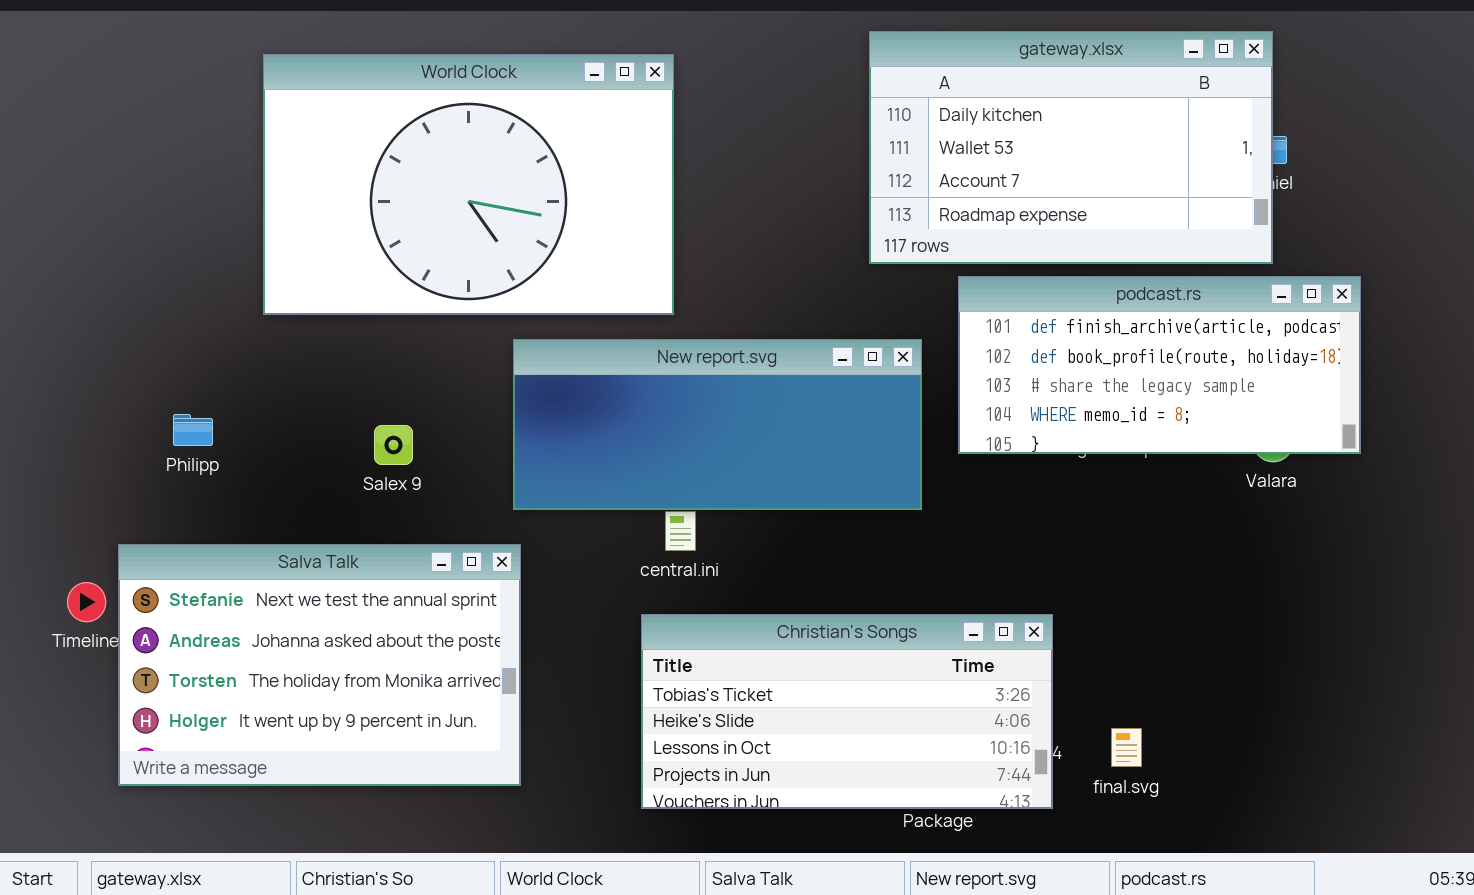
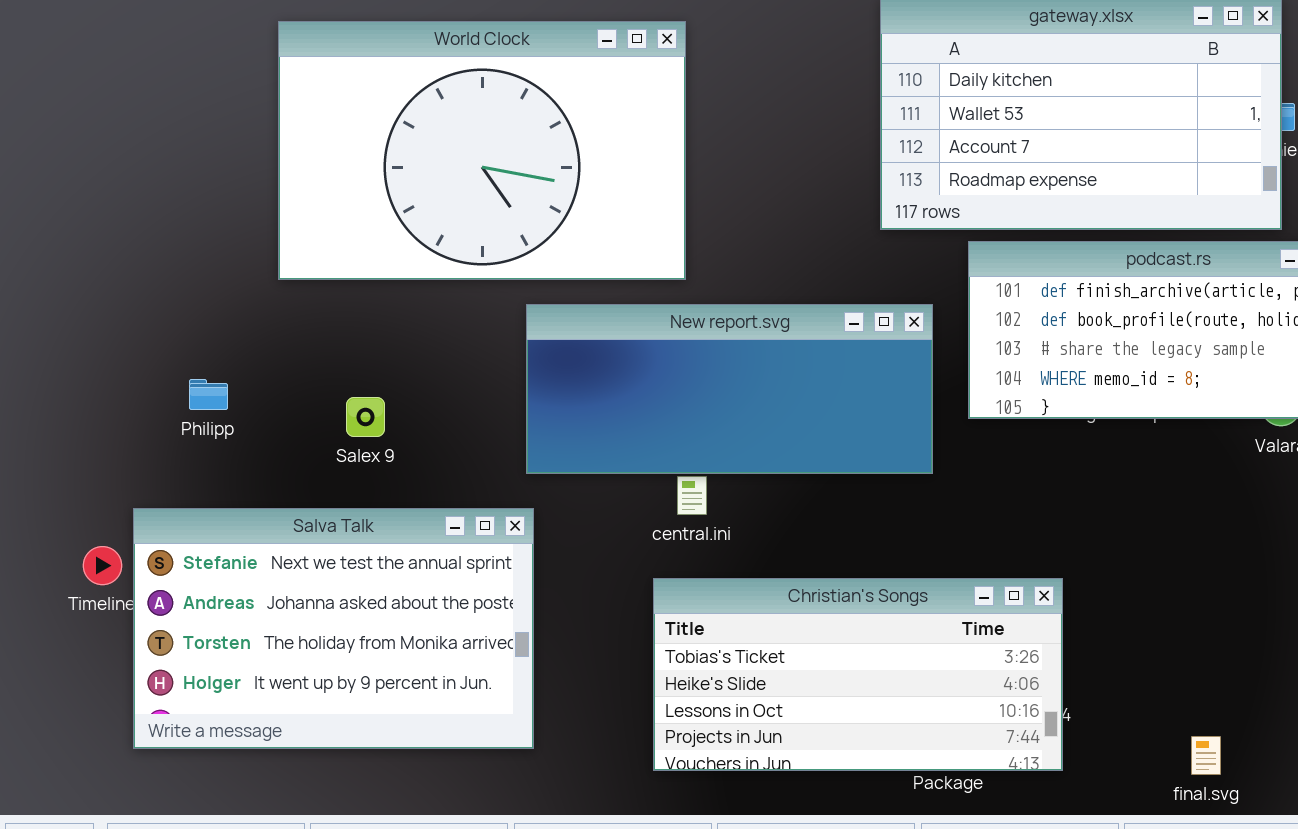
Salex 9: [374,425,413,465] -> [346,397,385,437], moved
final.svg: [1111,728,1142,767] -> [1191,736,1221,775], moved

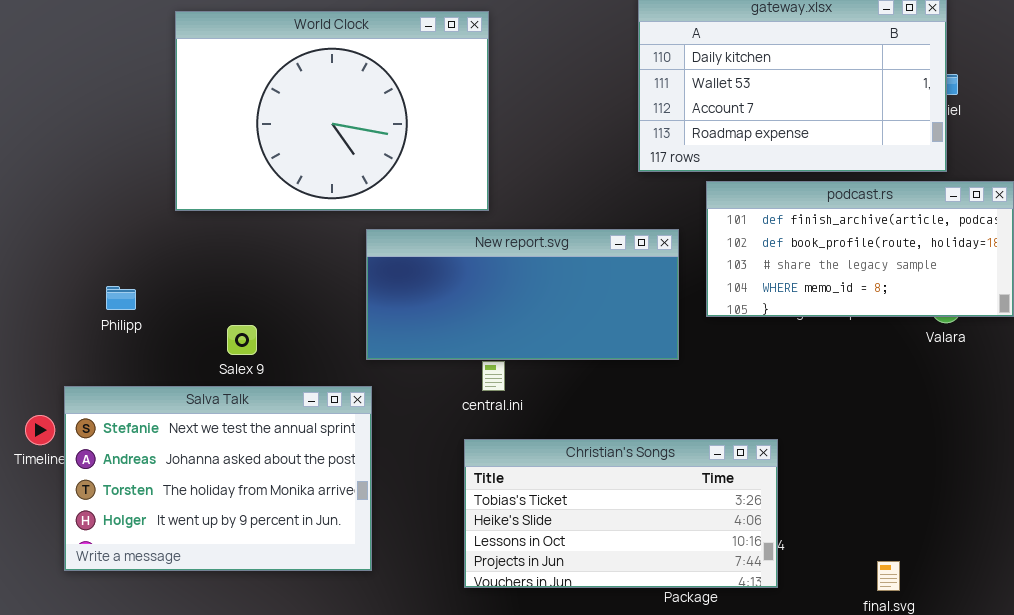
Salex 9: [346,397,385,437] -> [227,325,257,355], moved

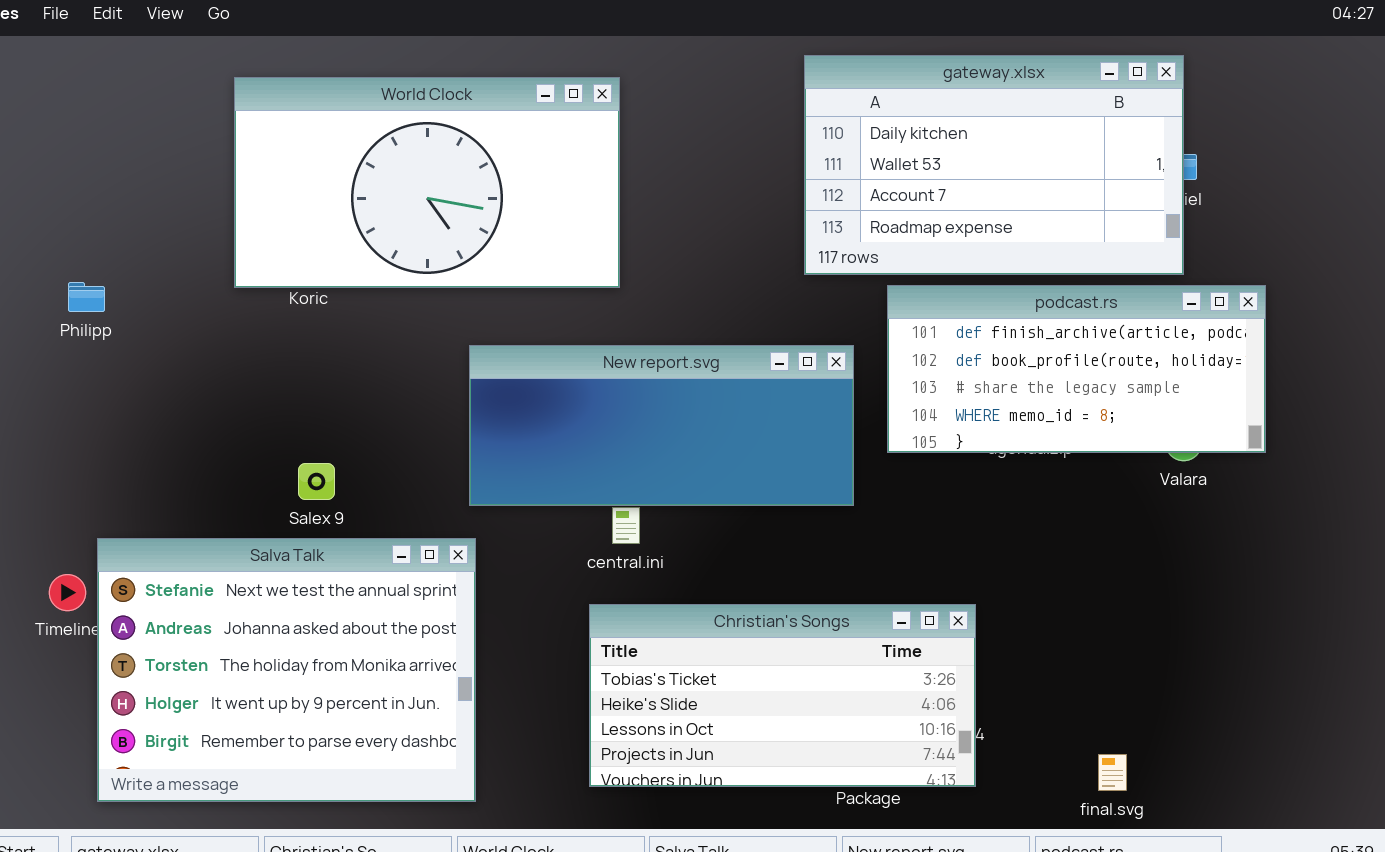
World Clock: [175,11,489,211] -> [234,77,620,288], resized
Philipp: [106,286,136,310] -> [68,282,105,312], moved
Salva Talk: [64,386,372,571] -> [97,538,476,802], resized

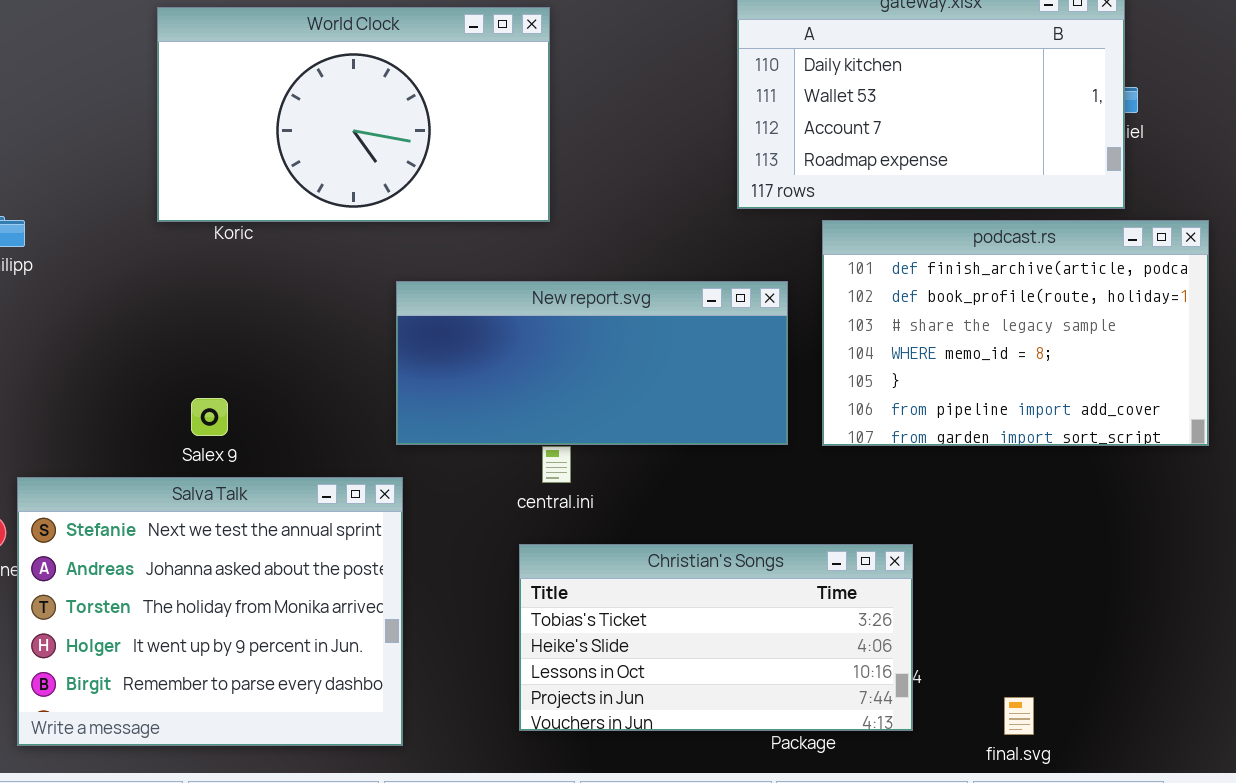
podcast.rs: [887,285,1266,453] -> [822,220,1209,446], resized
Salex 9: [298,463,335,500] -> [191,398,228,436], moved
final.svg: [1098,754,1127,791] -> [1004,697,1034,735], moved

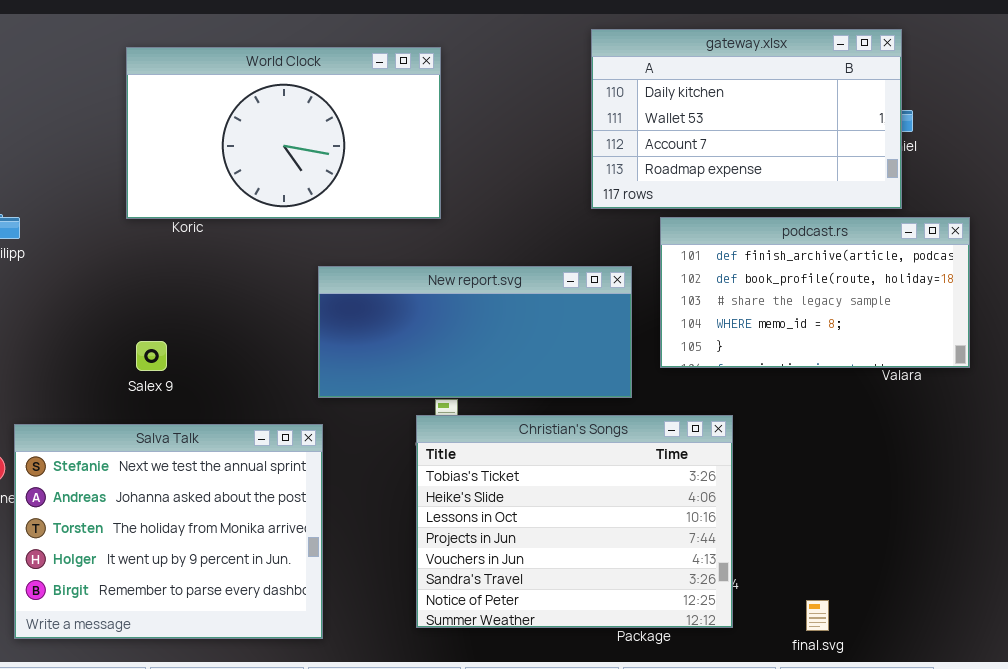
podcast.rs: [822,220,1209,446] -> [660,217,970,368], resized
Salex 9: [191,398,228,436] -> [136,341,167,371], moved
Christian's Songs: [519,544,913,731] -> [416,415,733,628], resized

